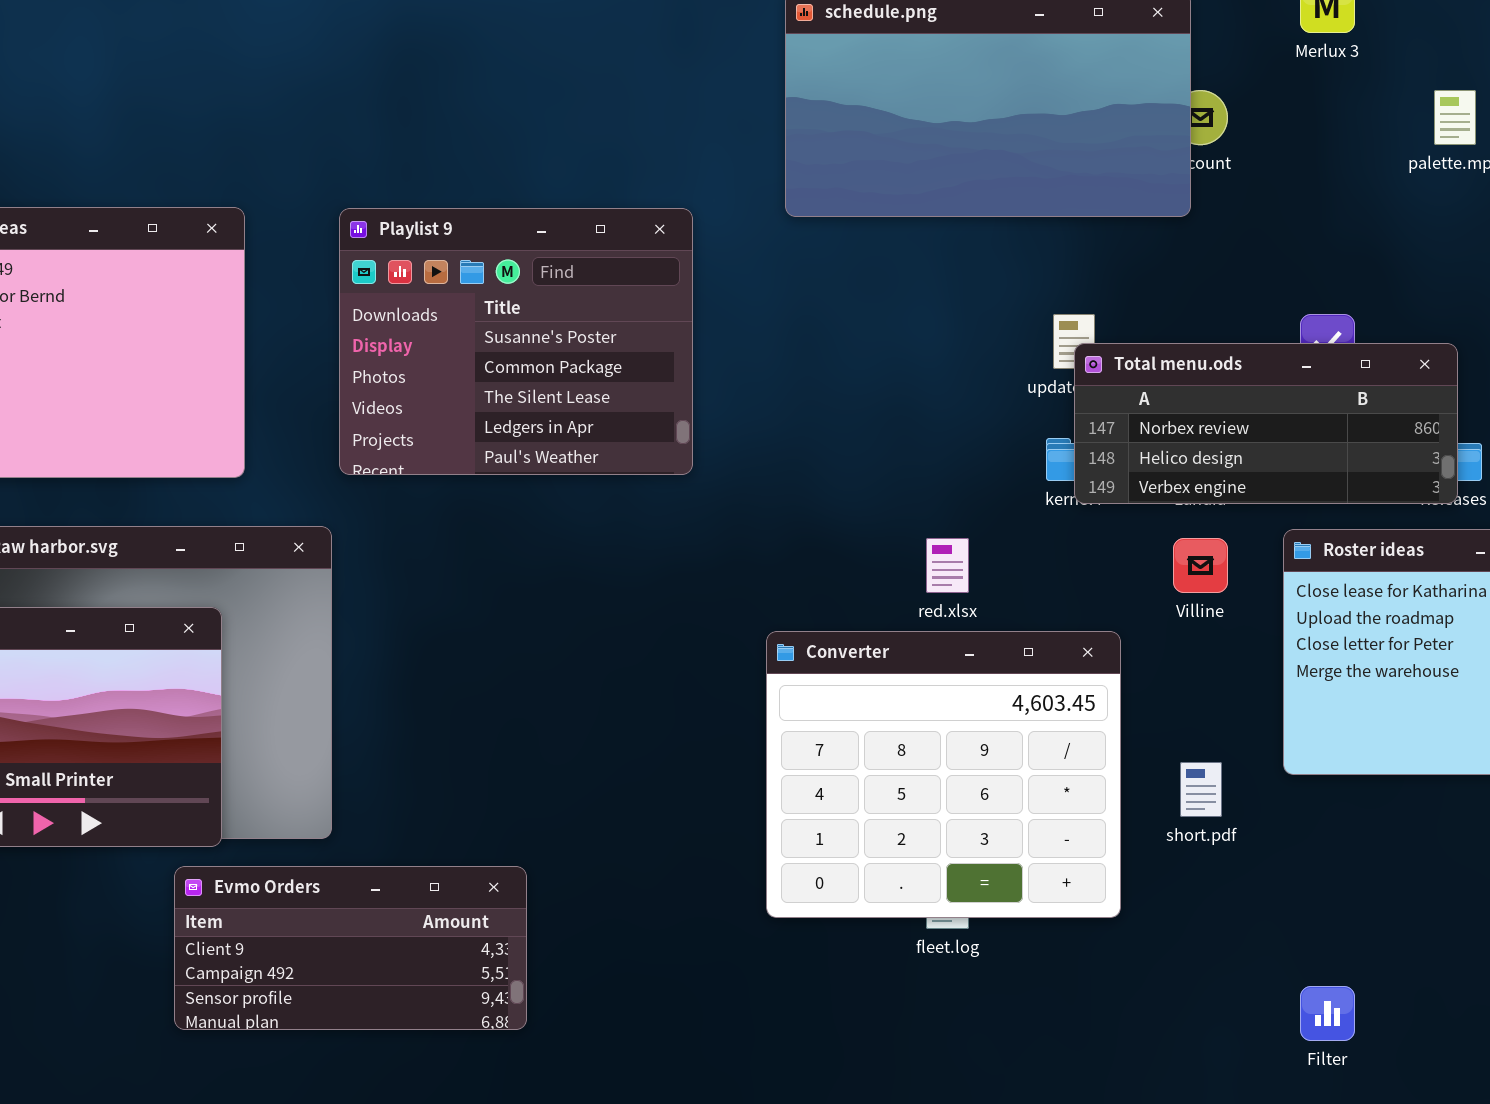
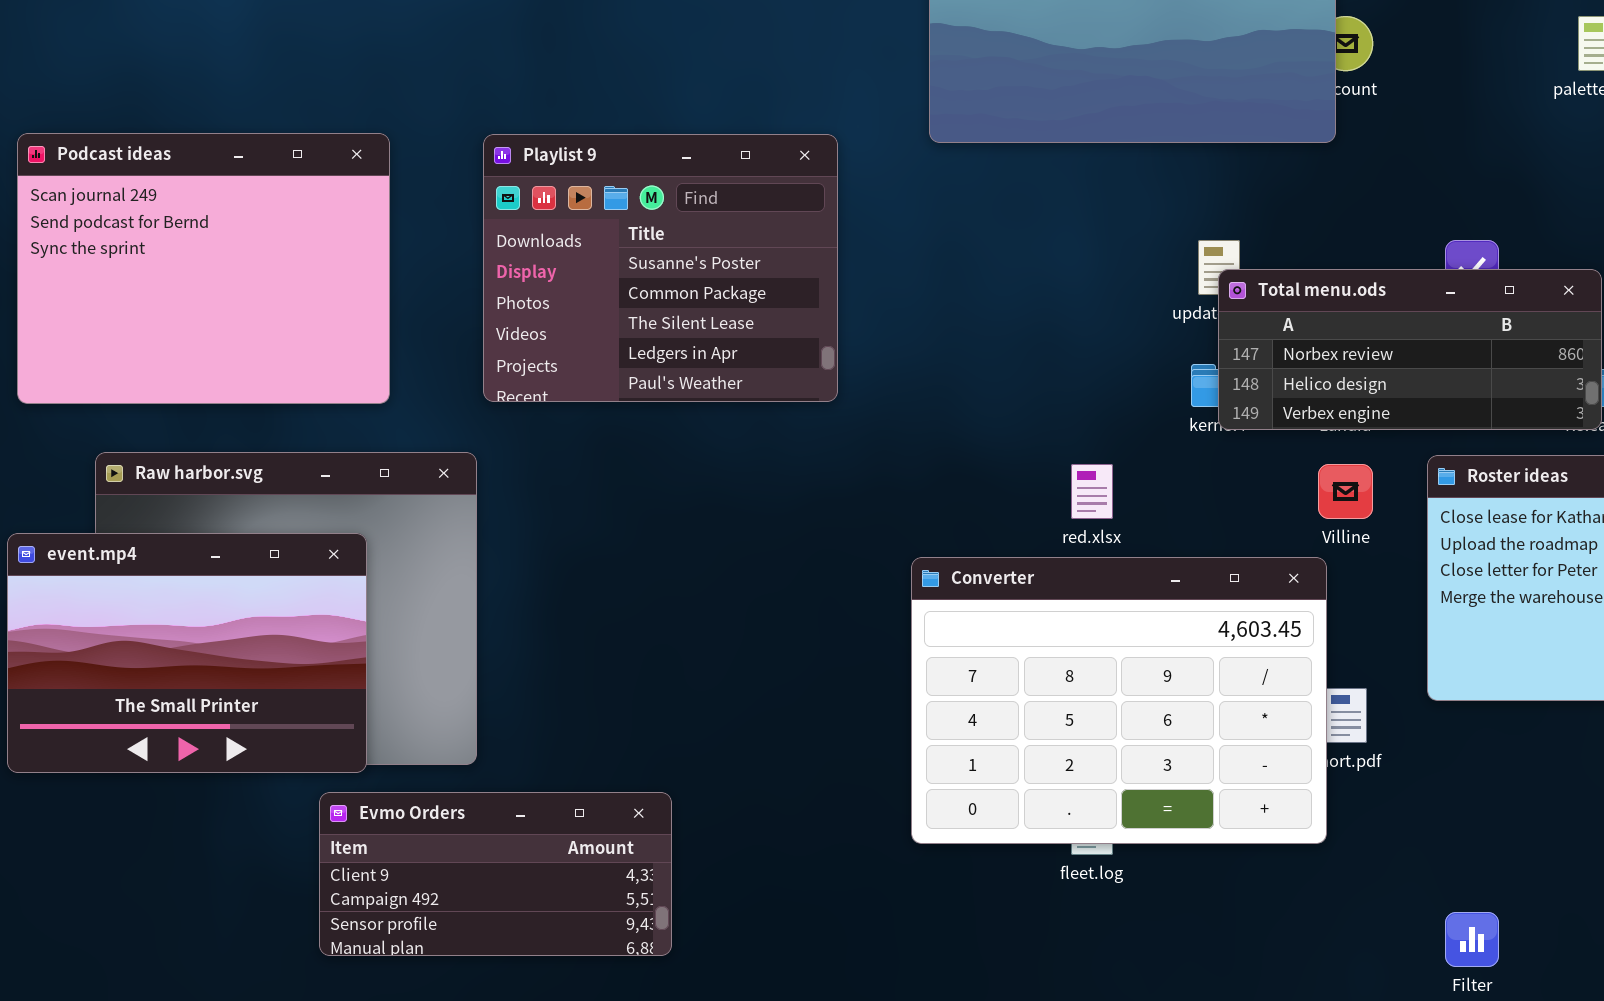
Converter: [766,631,1121,918] -> [911,557,1327,844], resized

